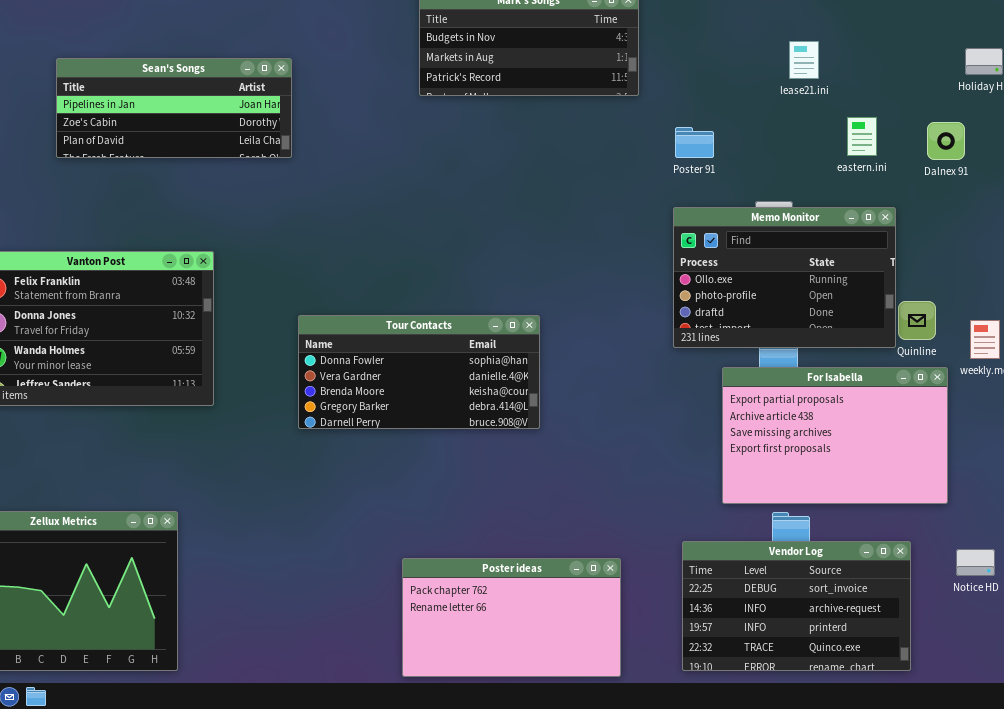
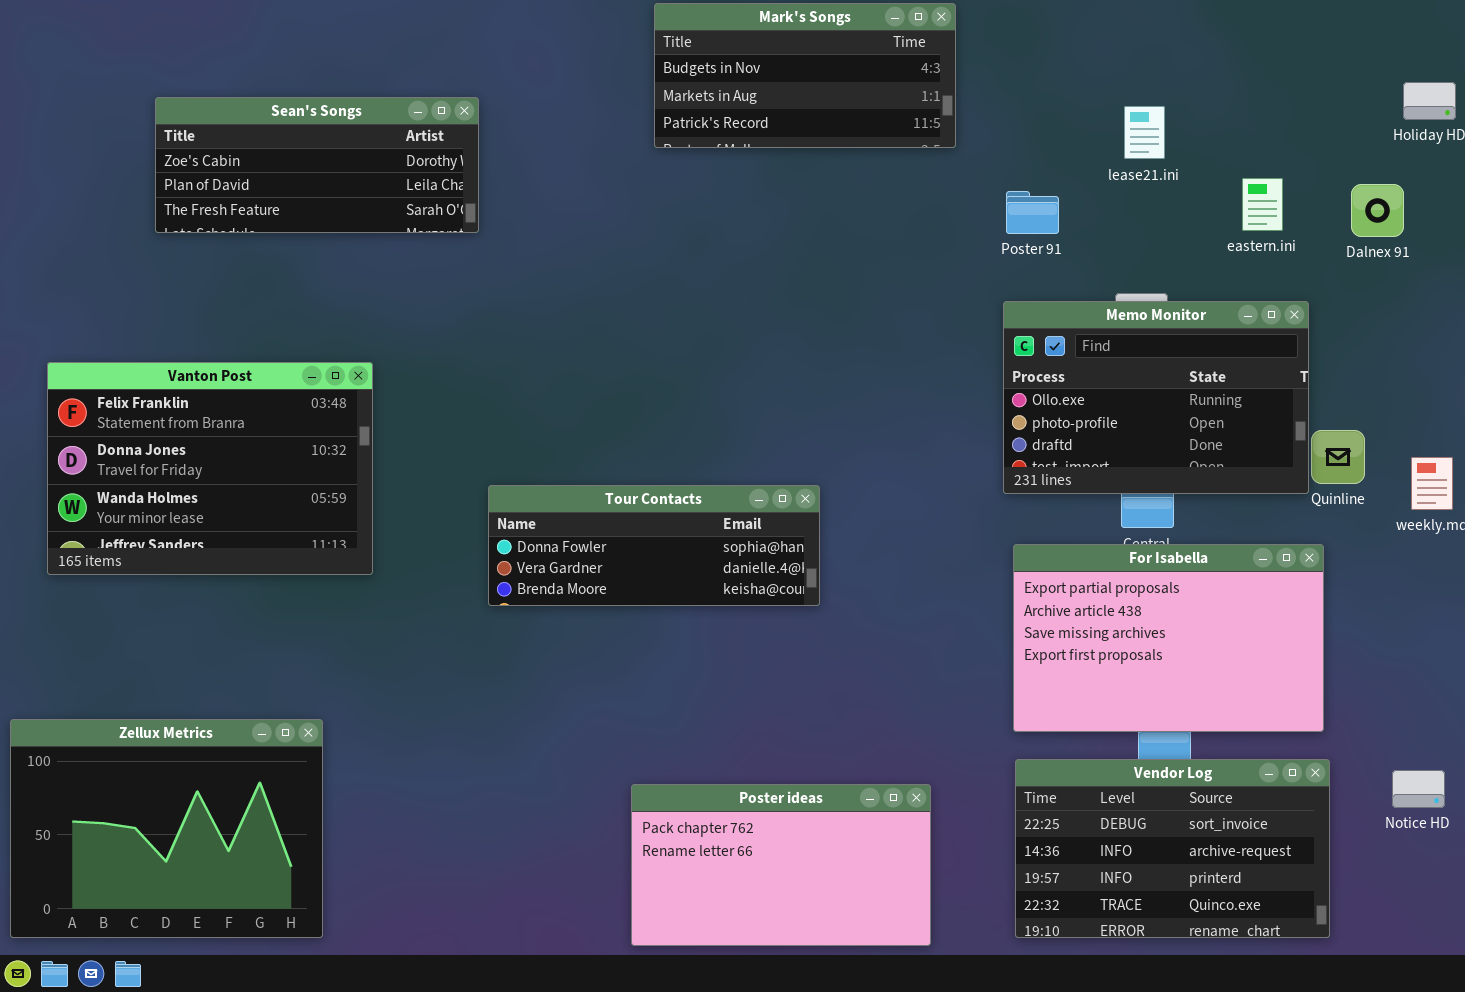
lease21.ini: [789,41,819,79] -> [1124,106,1165,159], moved
Sean's Songs: [56,58,292,158] -> [155,97,479,233], scrolled down 1 row
Tour Contacts: [298,315,540,429] -> [488,485,820,606], resized
For Isabella: [722,367,948,504] -> [1013,544,1324,732], moved

